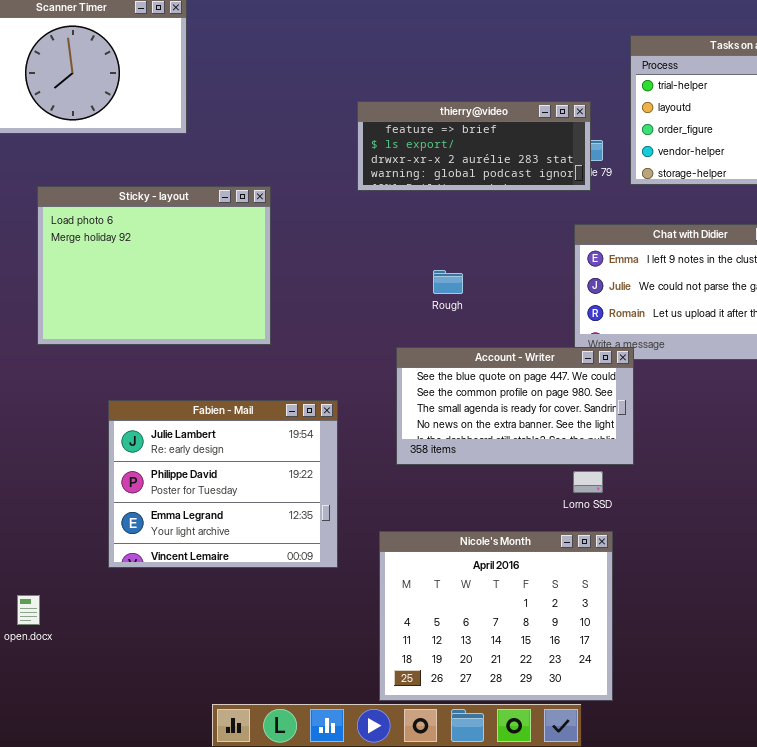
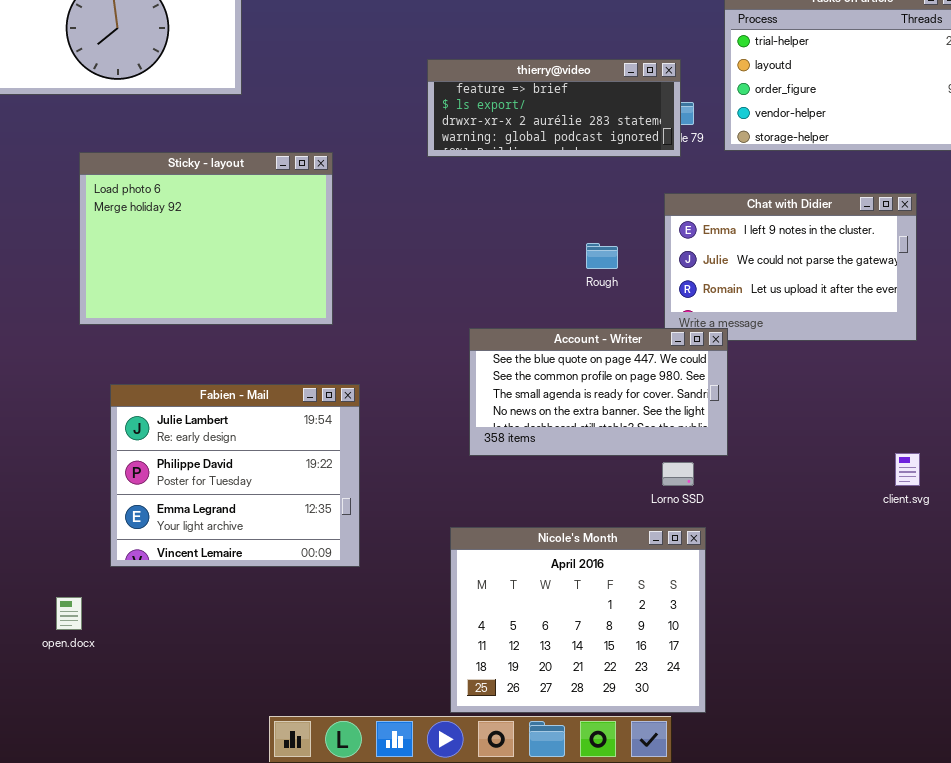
Rough: [433,270,463,294] -> [586,243,618,269], moved
Fabien - Mail: [108,400,338,568] -> [110,384,360,567], moved

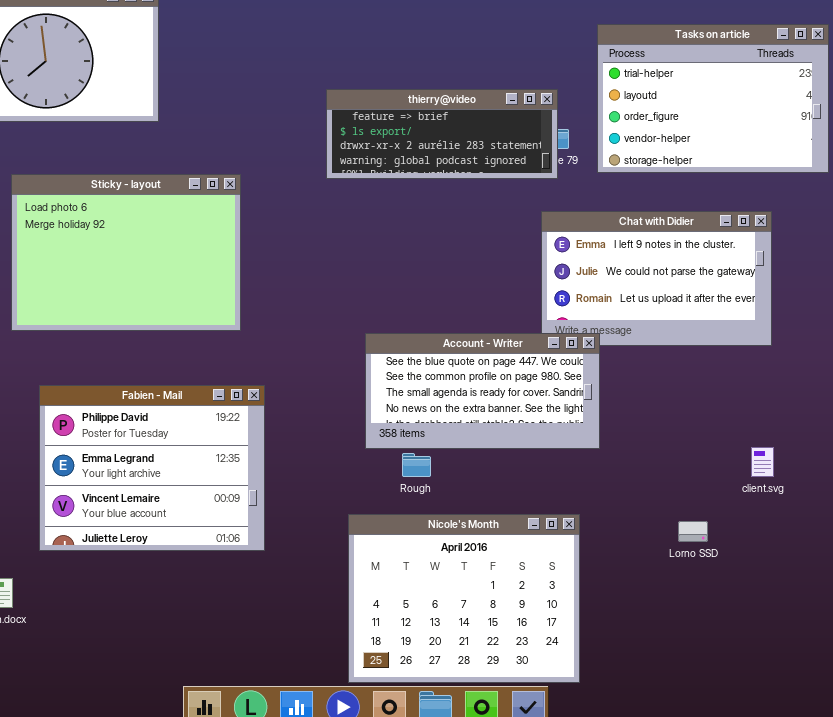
Rough: [586,243,618,269] -> [402,453,431,477], moved
Fabien - Mail: [110,384,360,567] -> [39,385,265,551], scrolled down 1 row
Lorno SSD: [662,462,694,486] -> [678,521,708,542], moved

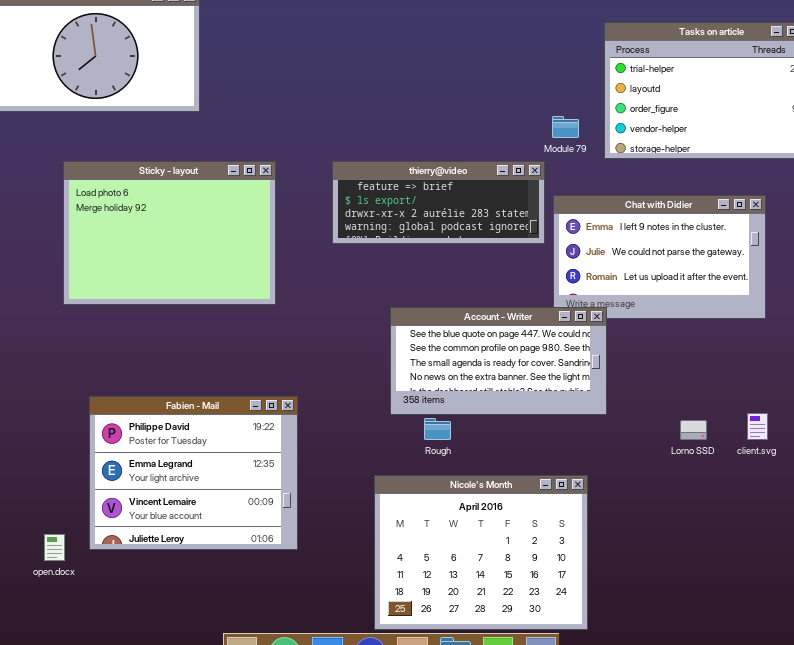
thierry@video: [326,89,558,179] -> [332,161,545,244], moved
Fabien - Mail: [39,385,265,551] -> [89,396,298,550], moved
Lorno SSD: [678,521,708,542] -> [680,420,707,440], moved

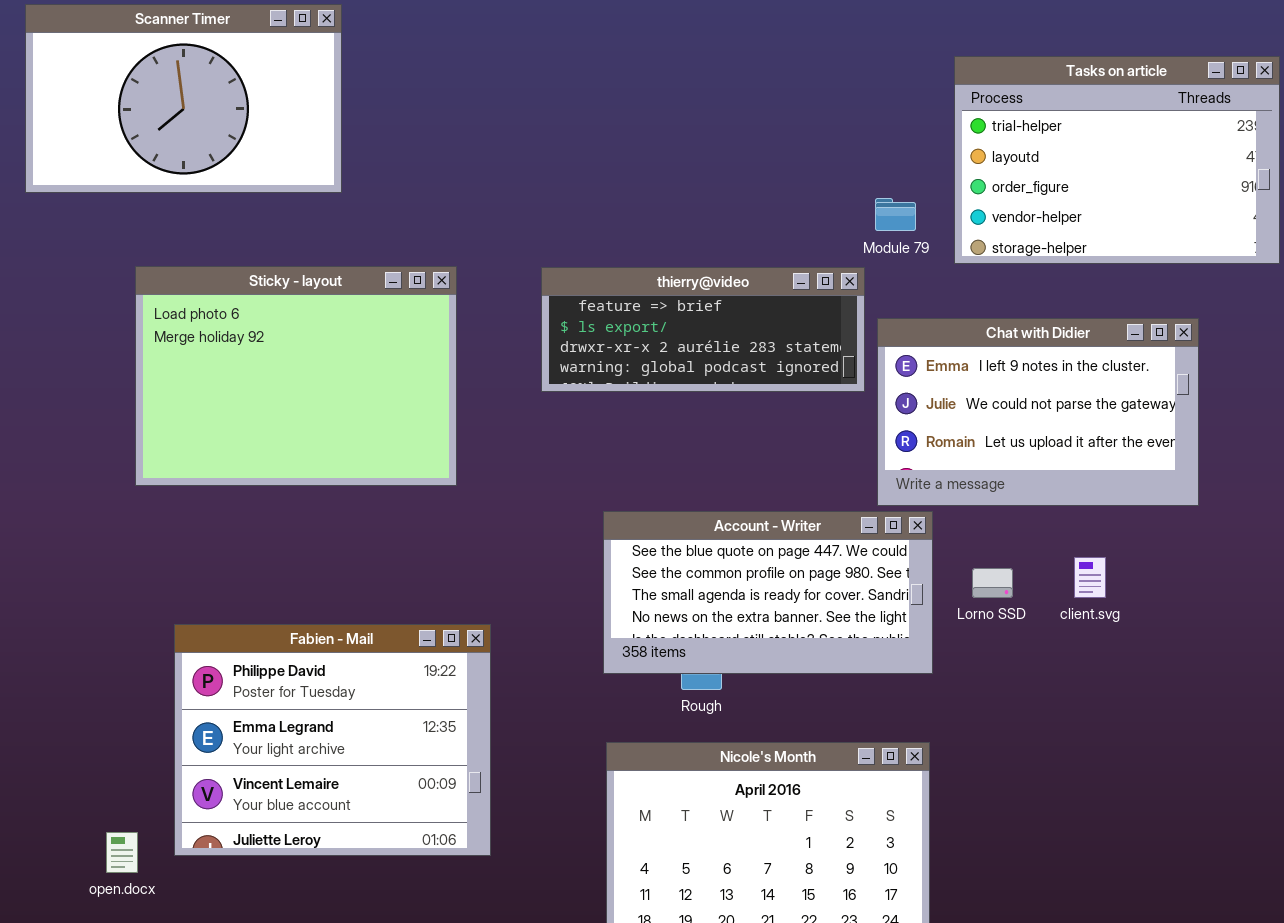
Account - Writer: [390,307,607,415] -> [603,511,933,674], moved
client.svg: [747,413,768,440] -> [1074,557,1106,598], moved
Lorno SSD: [680,420,707,440] -> [972,568,1013,598], moved

